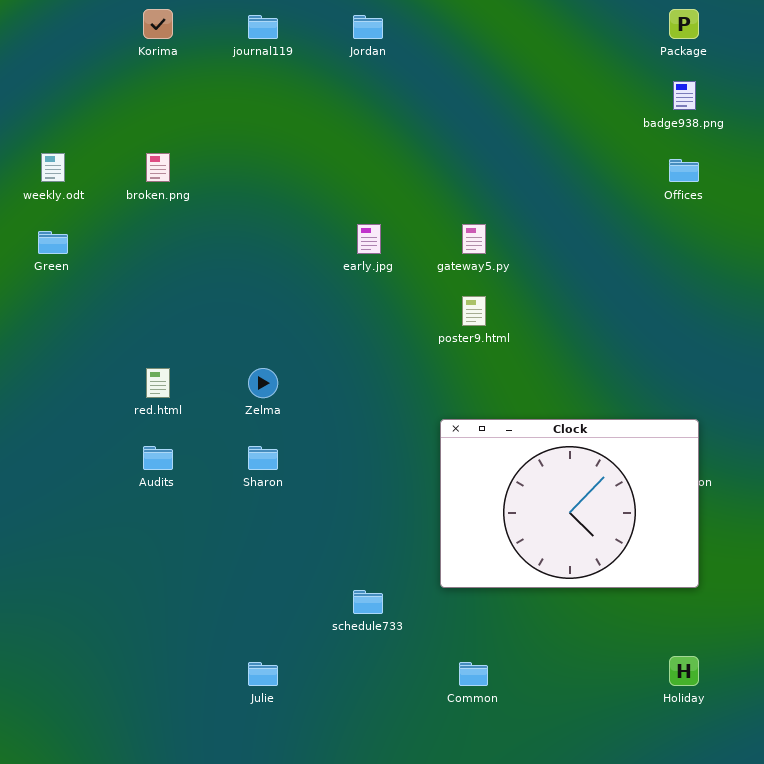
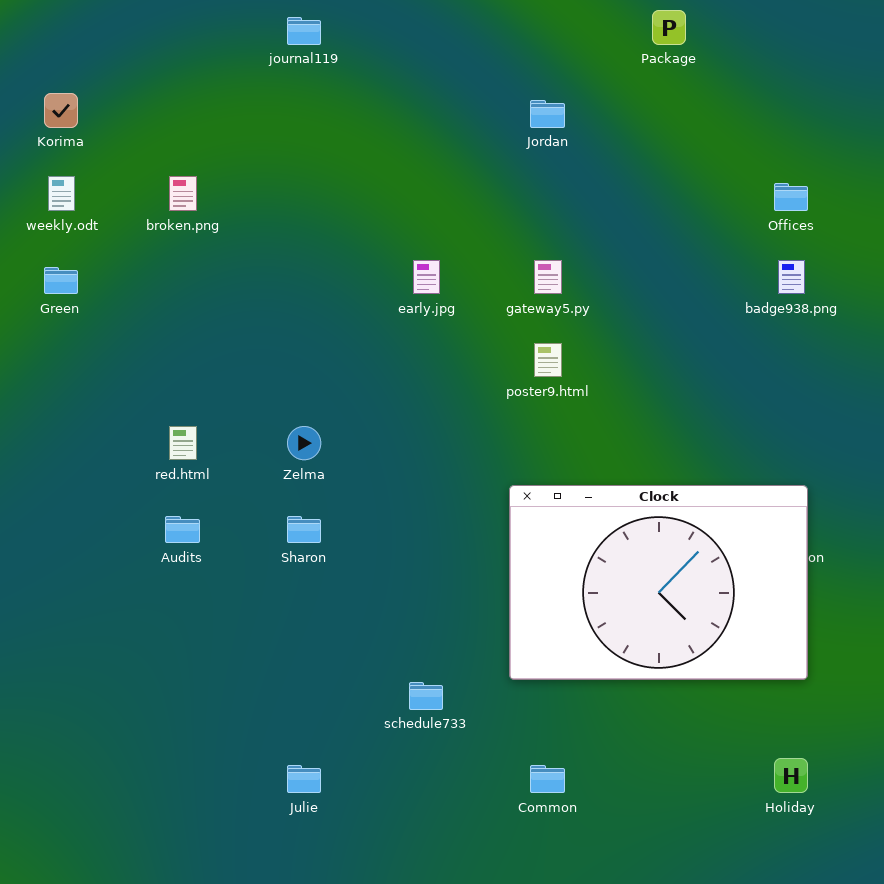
Korima: [143,9,173,39] -> [44,93,78,128], moved
Package: [669,9,699,39] -> [652,10,686,45], moved
Jordan: [353,15,383,39] -> [530,100,565,128], moved
badge938.png: [673,81,696,110] -> [778,260,805,294], moved

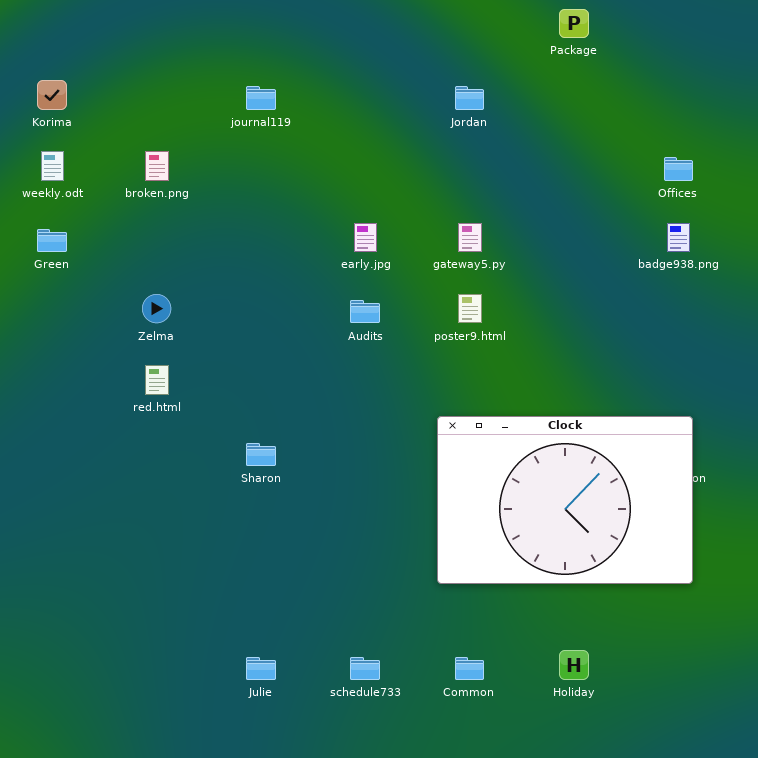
journal119: [287,17,321,45] -> [246,86,276,110], moved
Zelma: [287,426,321,460] -> [142,294,171,323], moved
Audits: [165,516,200,543] -> [350,300,380,323], moved
schedule733: [409,682,443,710] -> [350,657,380,680], moved
Holiday: [774,758,808,793] -> [559,650,589,680], moved

